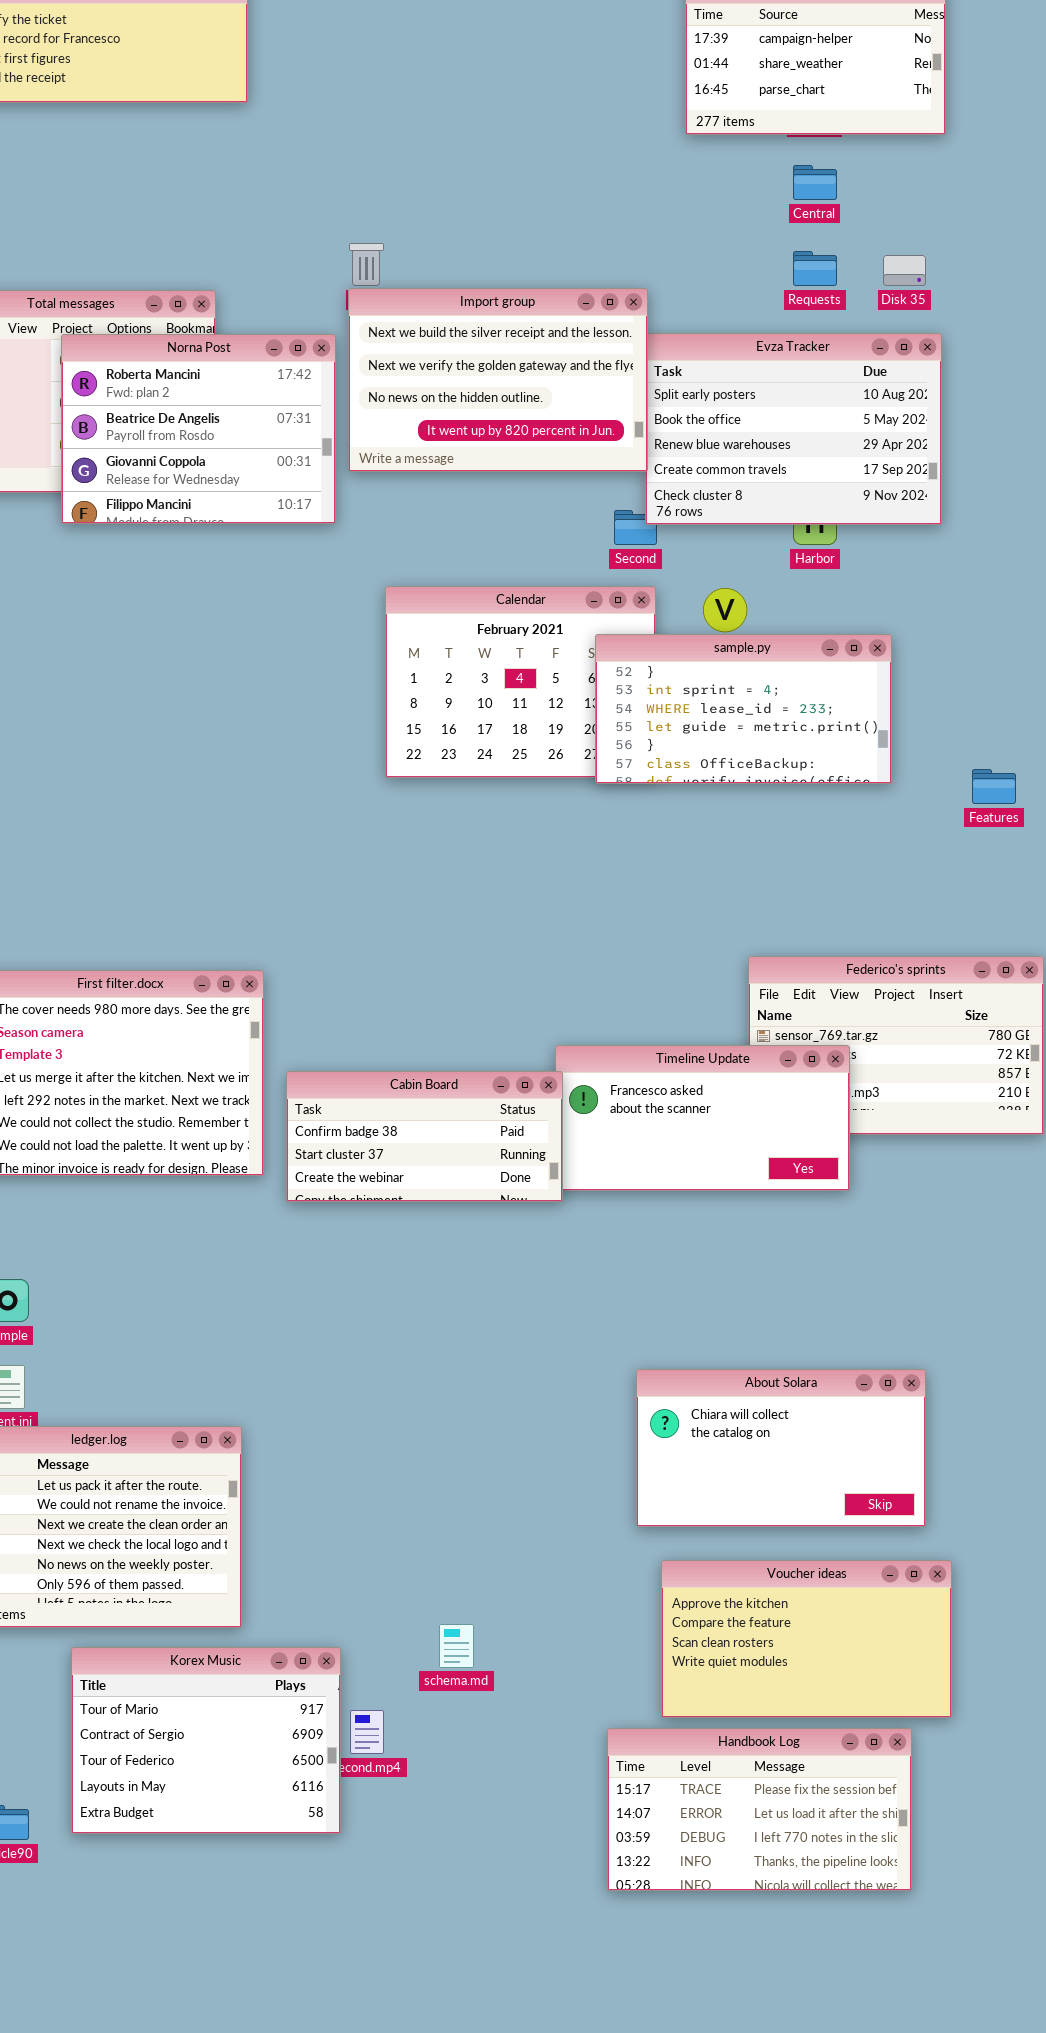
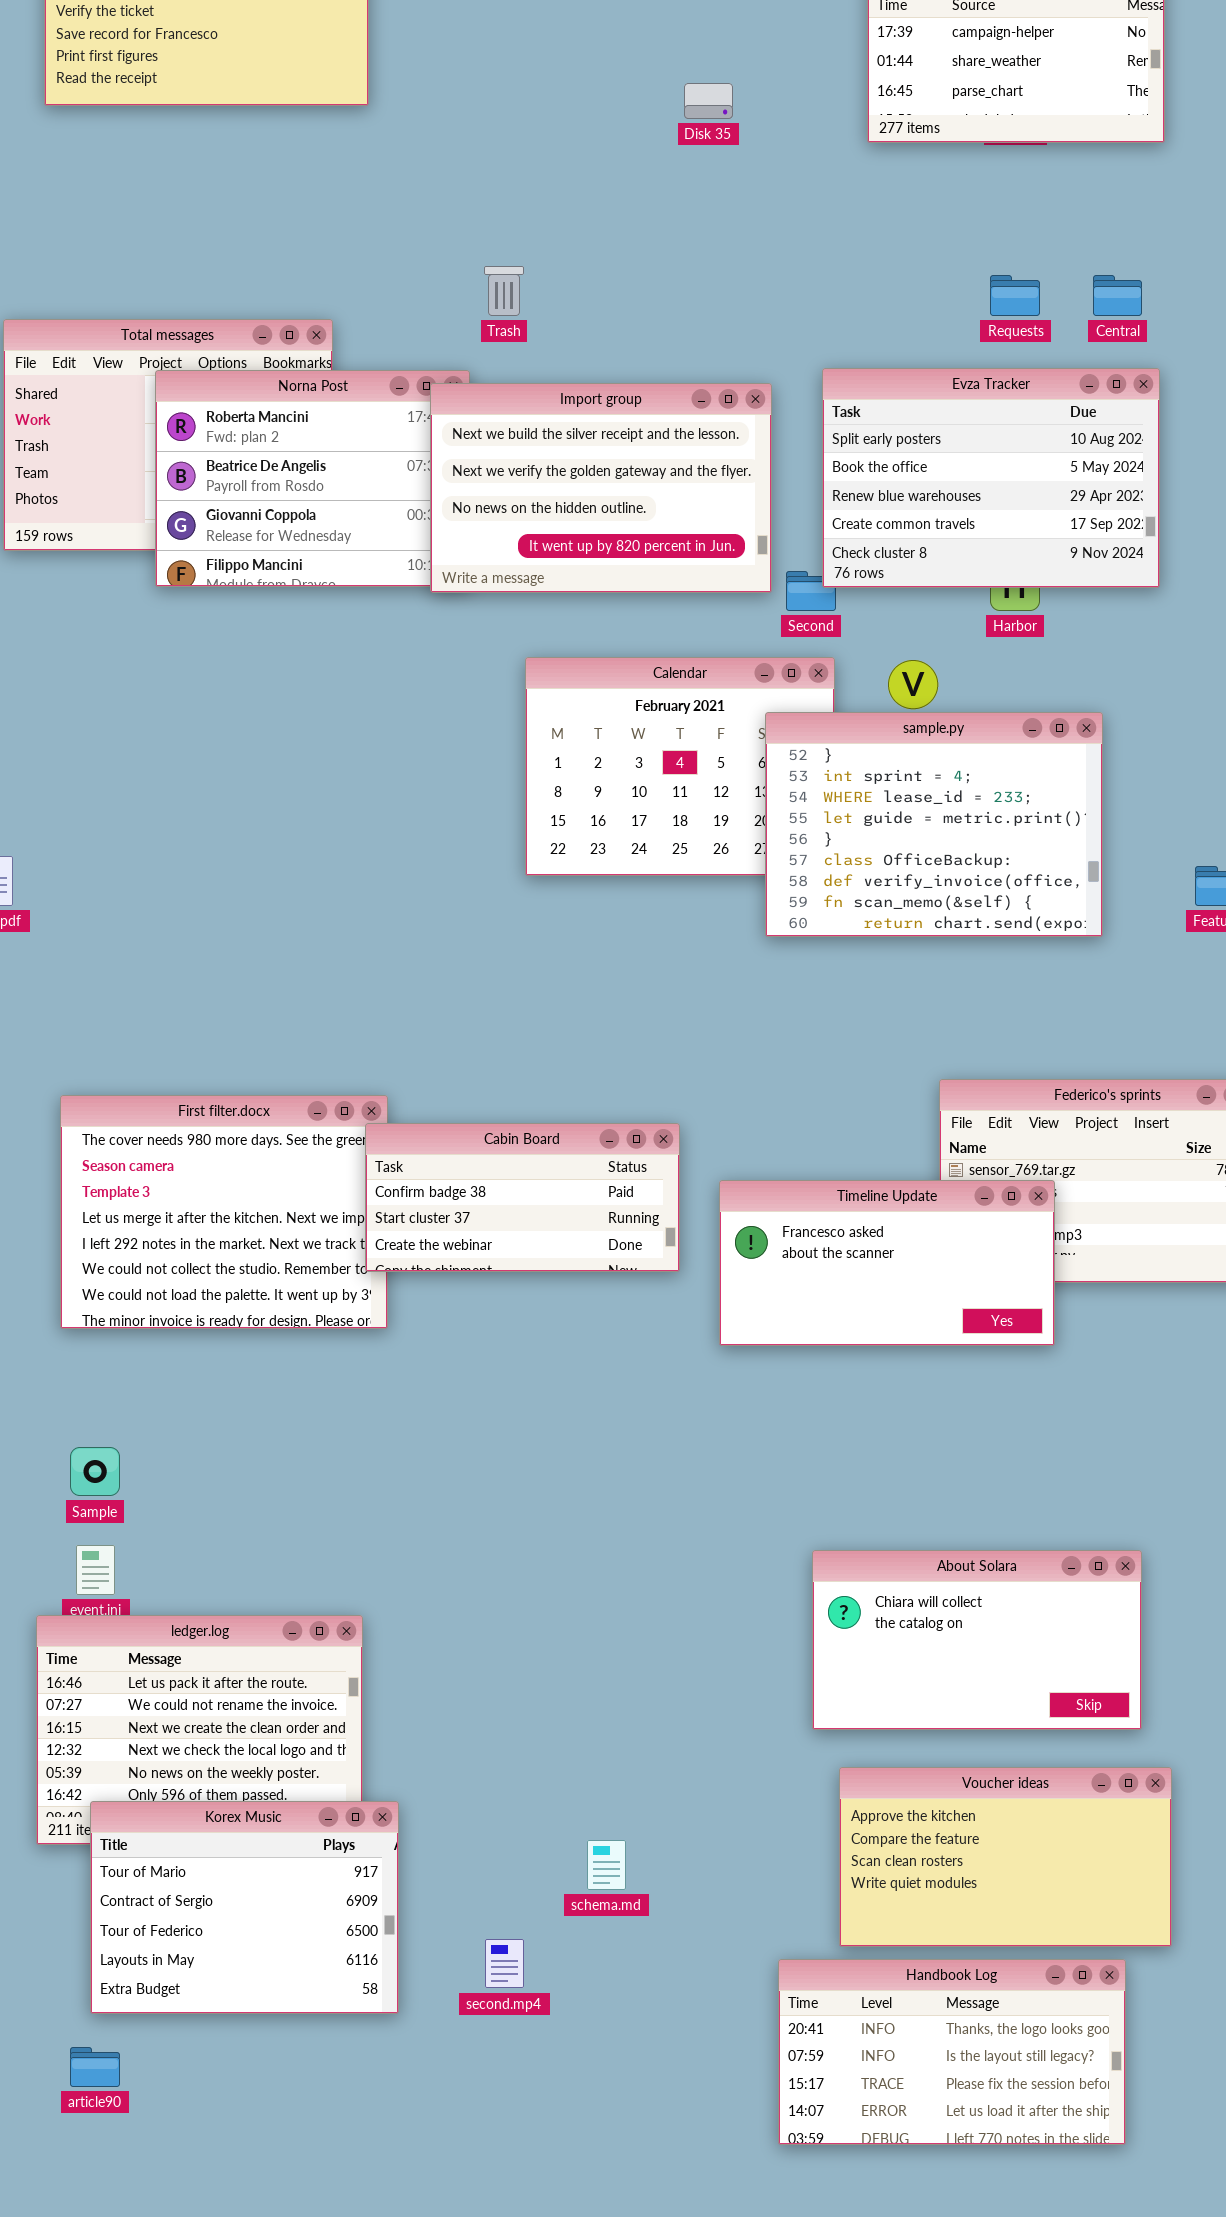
Central: [793,165,837,200] -> [1093,275,1142,316], moved
Disk 35: [883,255,926,286] -> [684,83,733,119], moved
Import group: [348,288,648,472] -> [430,383,772,593], moved
sample.py: [595,634,892,784] -> [765,712,1103,937], resized
Cabin Board: [286,1071,563,1202] -> [365,1123,680,1272], moved
Korex Music: [71,1647,341,1834] -> [90,1801,399,2014], moved
Handbook Log: [607,1728,912,1891] -> [778,1959,1126,2145], scrolled up 2 rows

